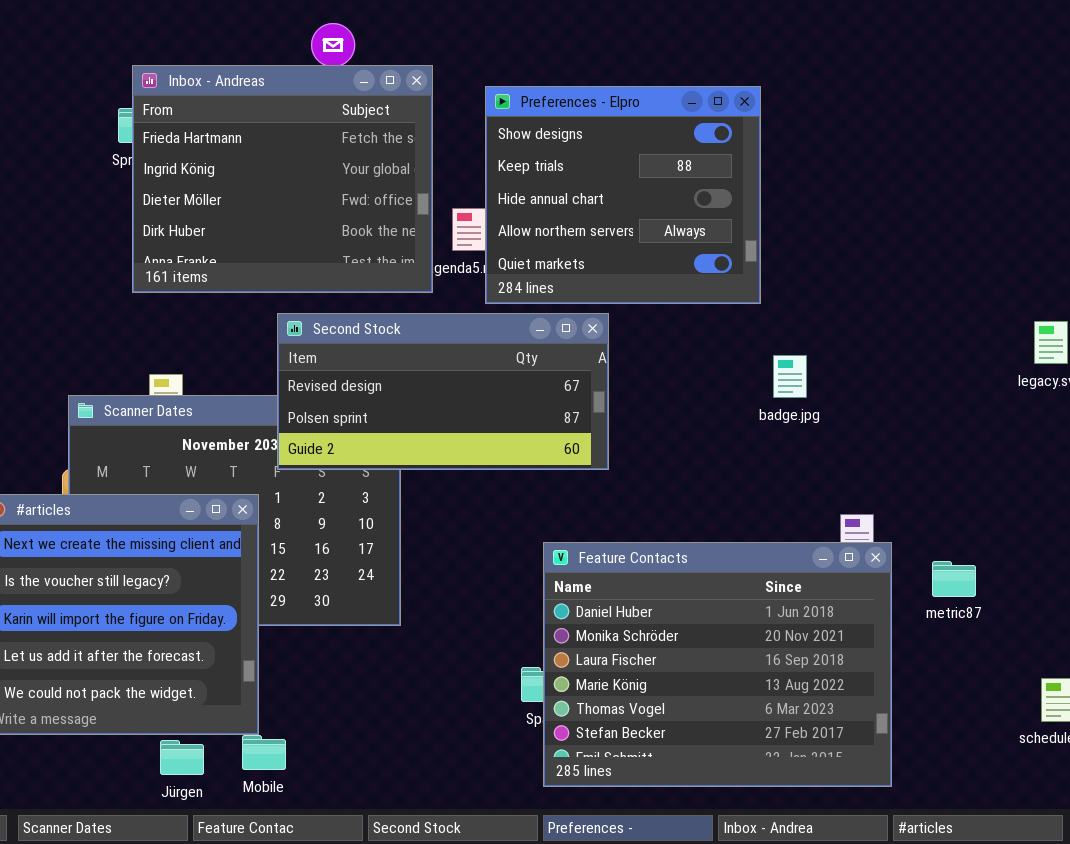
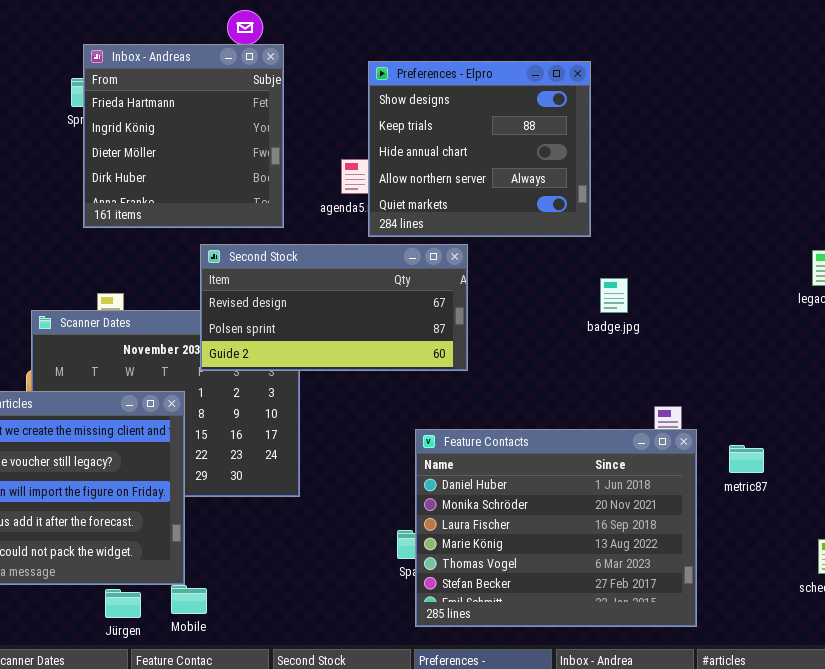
Inbox - Andreas: [132,65,433,293] -> [83,44,284,228], resized

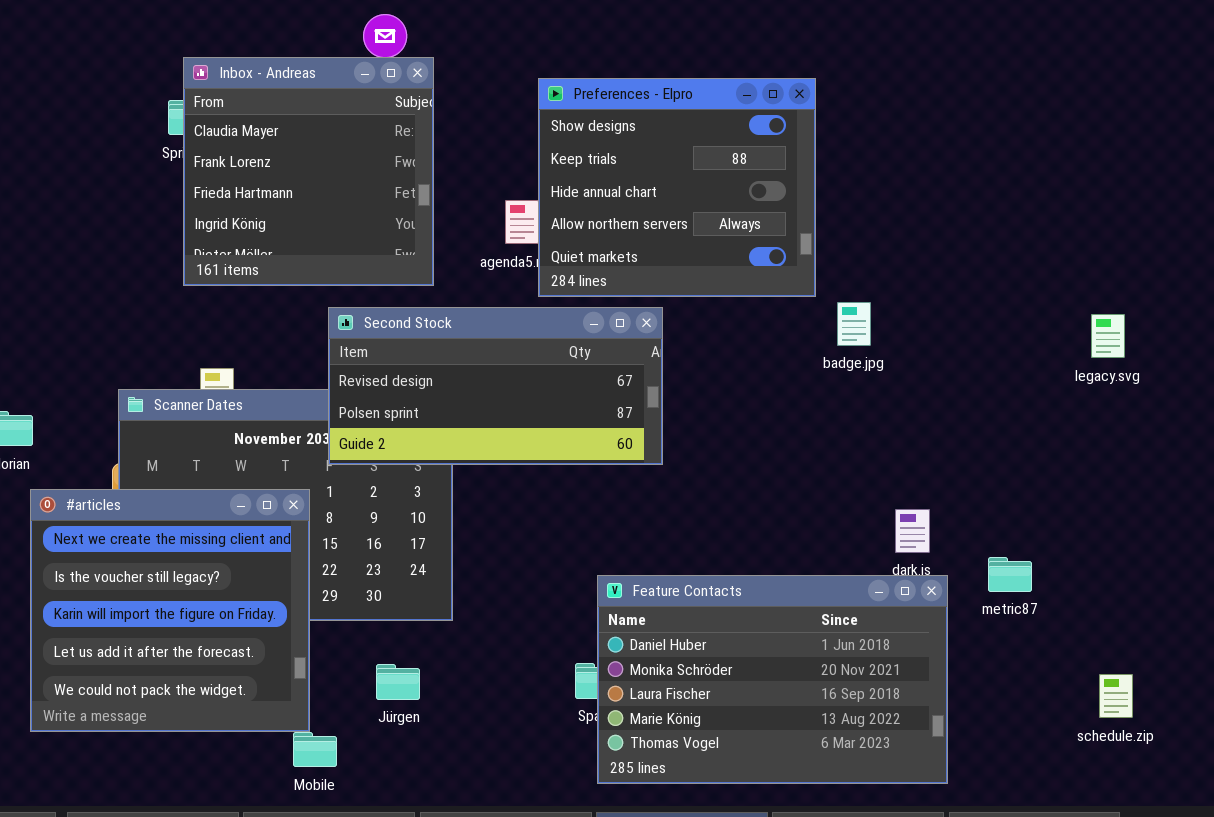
Inbox - Andreas: [83,44,284,228] -> [183,57,434,286], scrolled up 2 rows
badge.jpg: [600,278,628,313] -> [837,302,871,346], moved
Feature Contacts: [415,429,697,627] -> [597,575,948,784], resized
Jürgen: [105,589,141,618] -> [376,664,420,700], moved

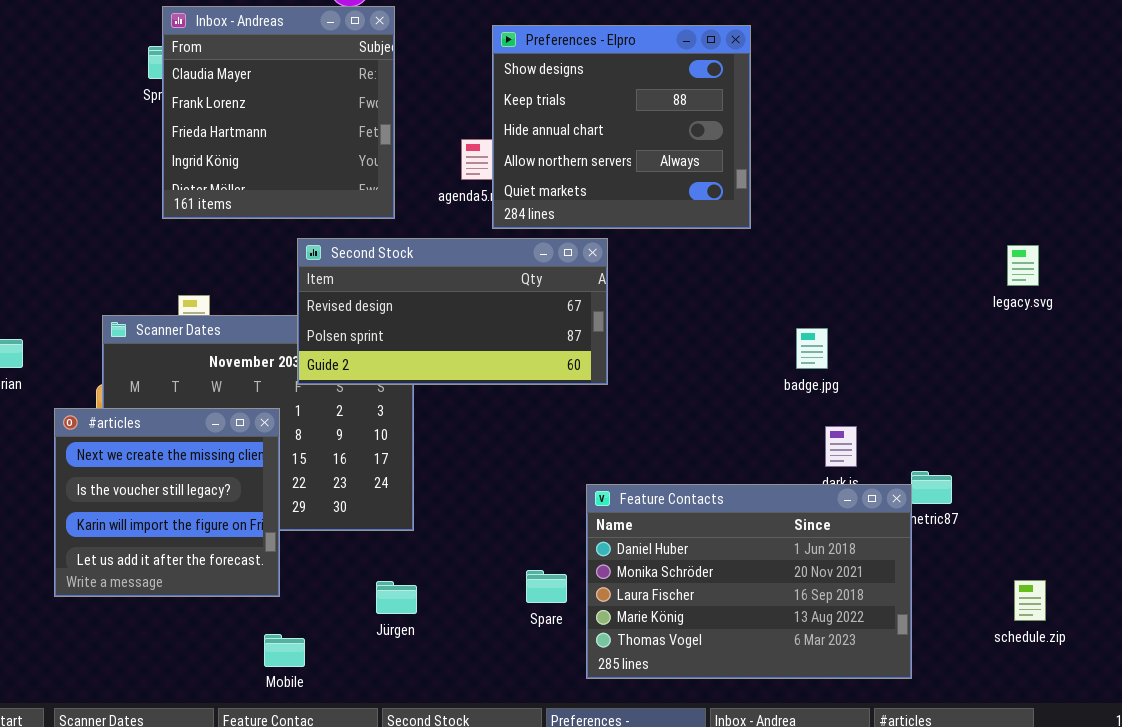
badge.jpg: [837,302,871,346] -> [796,328,828,369], moved
#articles: [30,489,310,732] -> [54,408,280,597], resized
Feature Contacts: [597,575,948,784] -> [586,484,912,679], moved
Jürgen: [376,664,420,700] -> [376,581,417,614], moved

